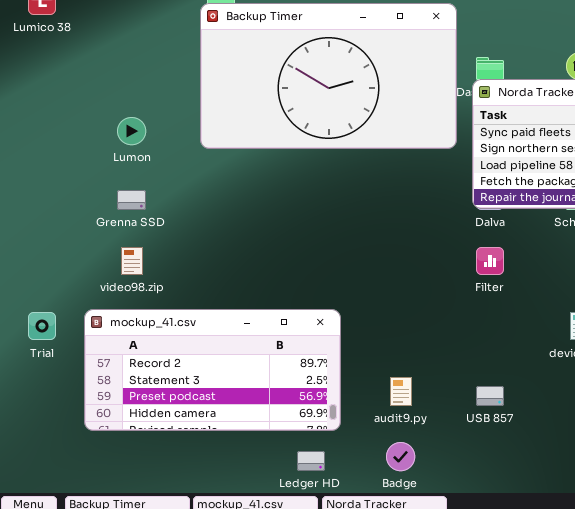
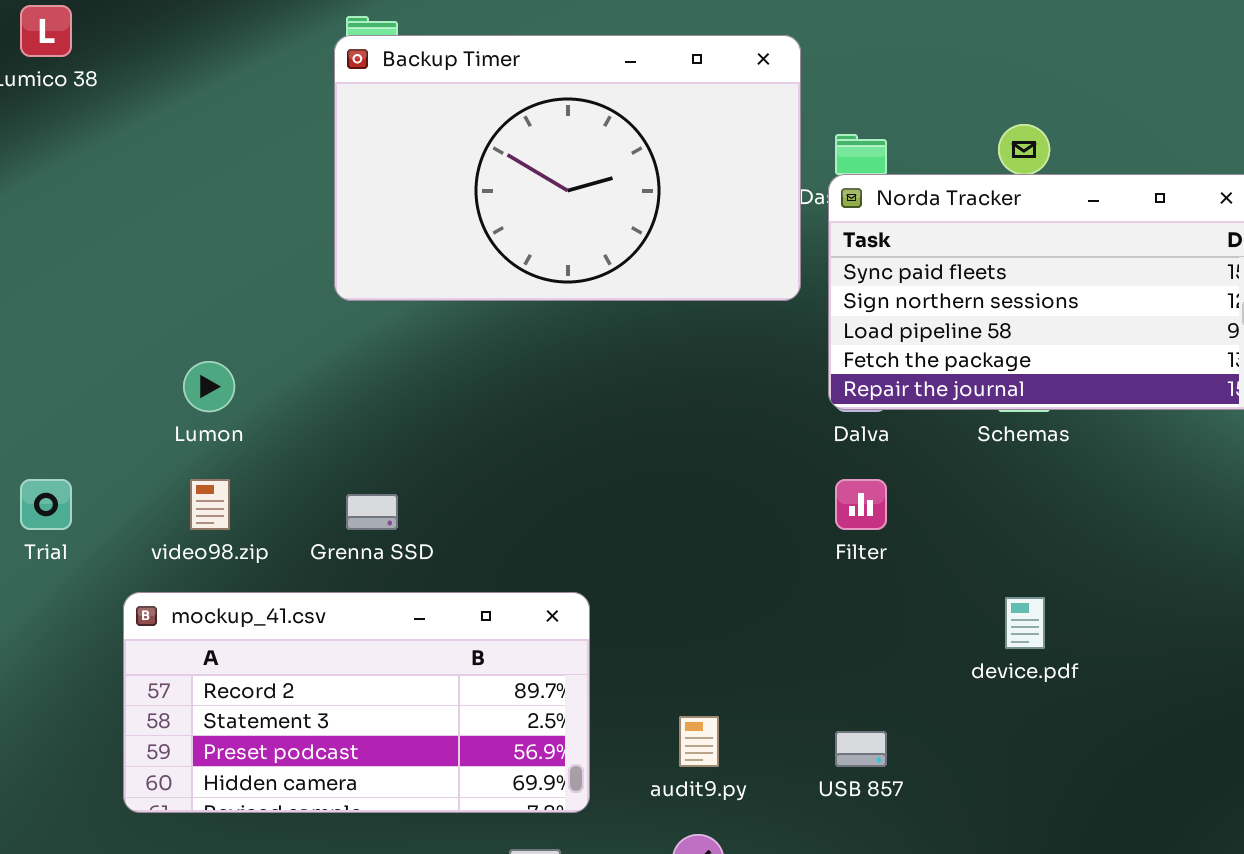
Lumon: [117,117,146,145] -> [183,361,235,412], moved
Grenna SSD: [117,190,146,210] -> [346,494,398,530], moved
Trial: [28,312,56,340] -> [20,479,72,530], moved

